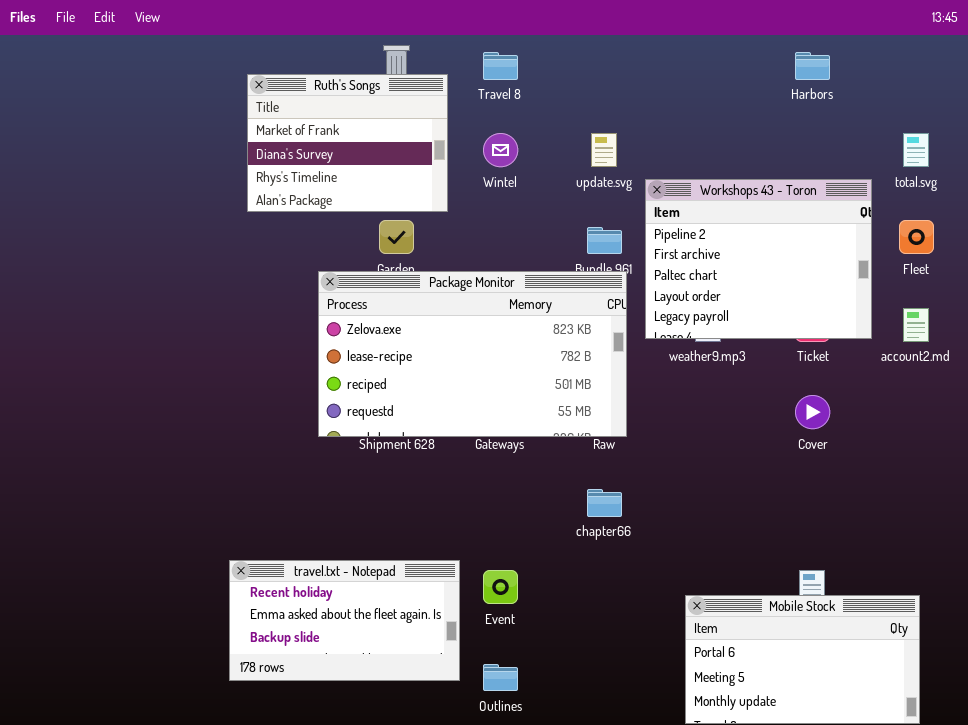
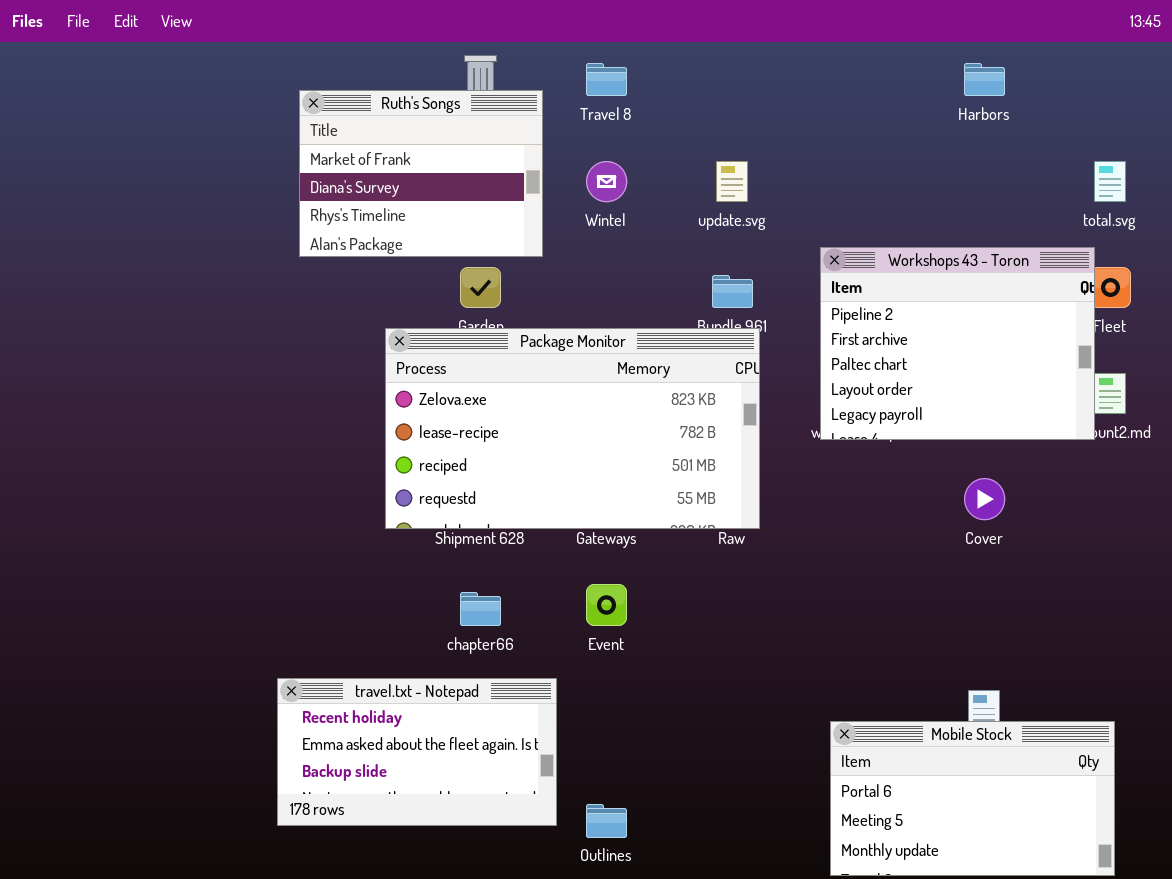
Workshops 43 - Toron: [645,179,872,339] -> [820,247,1095,440], moved
chapter66: [587,489,622,517] -> [460,592,501,626], moved
Event: [483,570,518,604] -> [586,584,627,626], moved

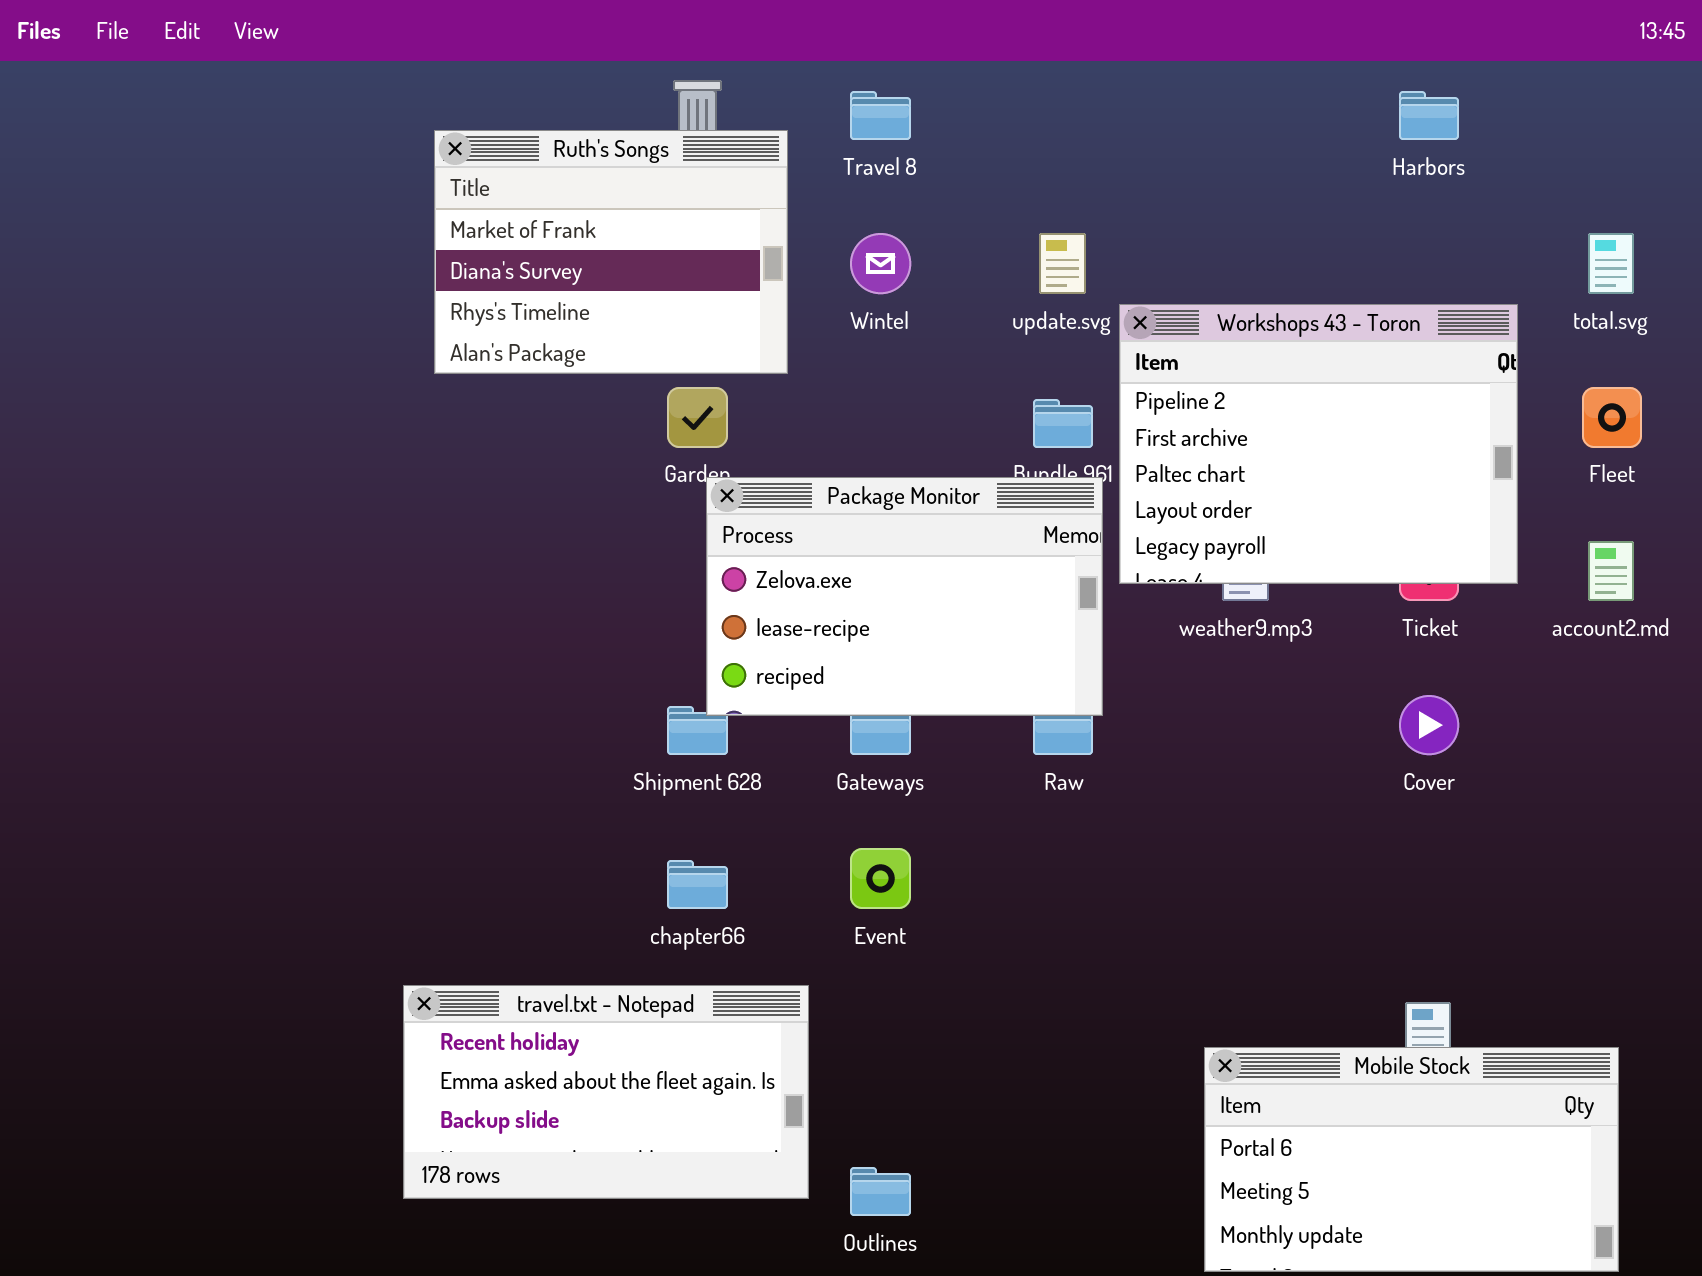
Workshops 43 - Toron: [820,247,1095,440] -> [1119,304,1518,584], moved
Package Monitor: [385,328,760,529] -> [706,477,1103,716], resized

